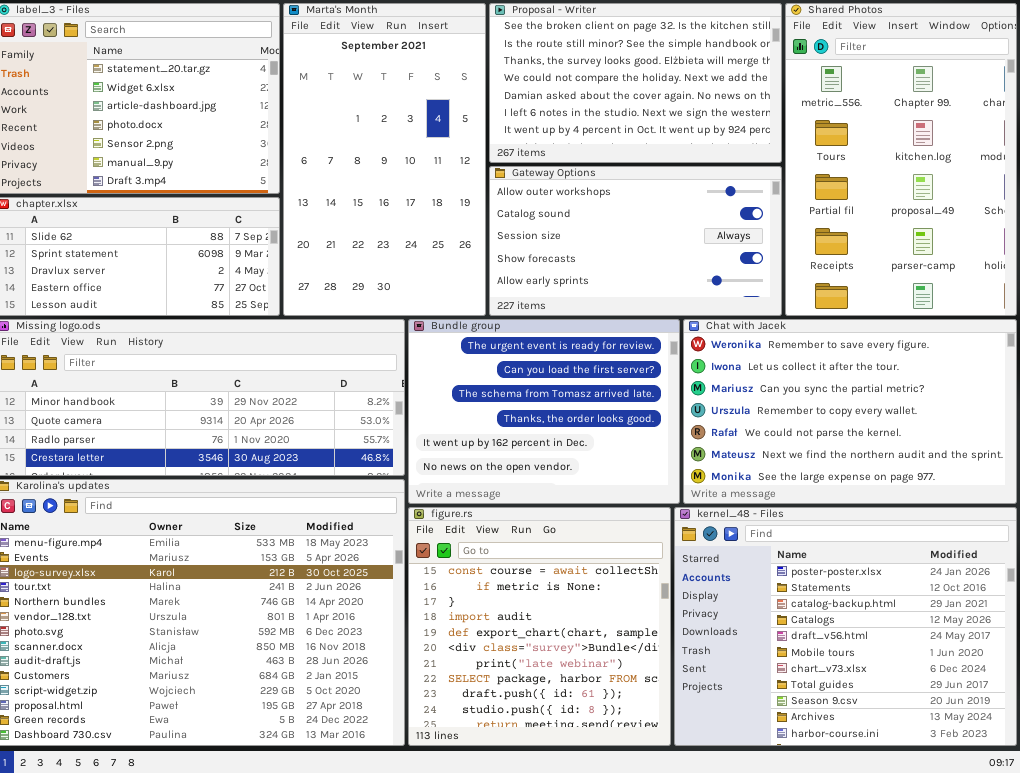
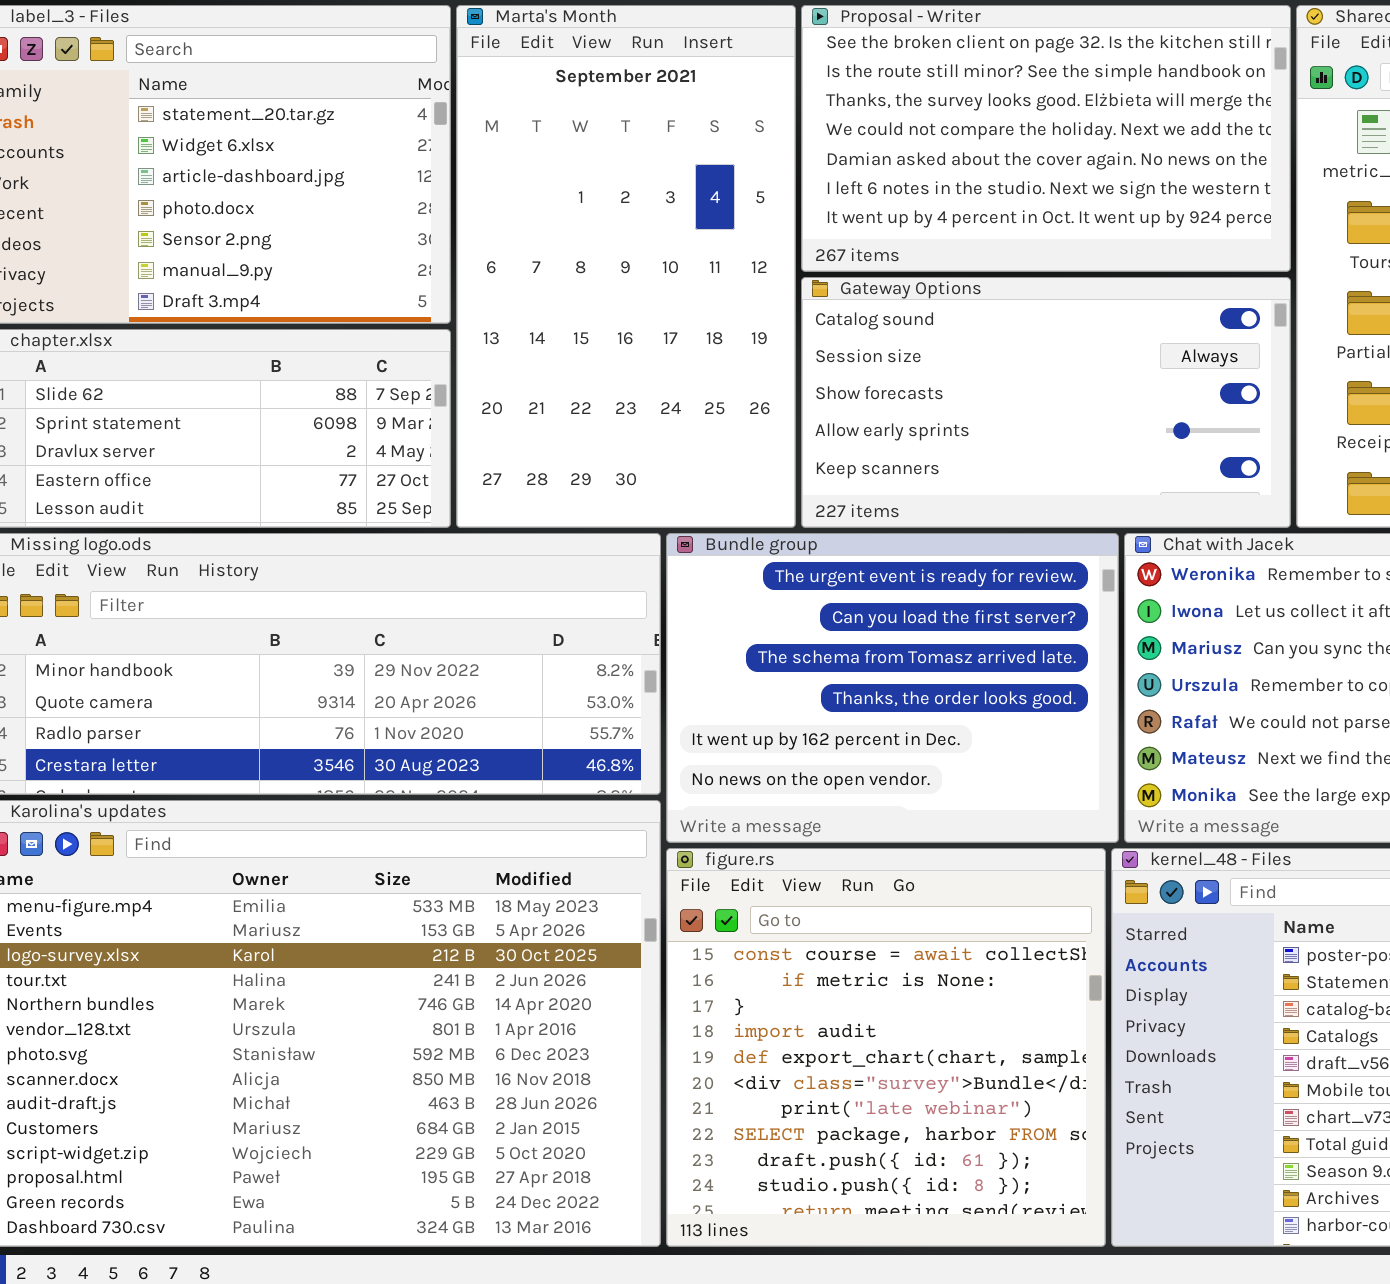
Gateway Options: [489,166,782,316] -> [801,277,1291,528], scrolled down 1 row

